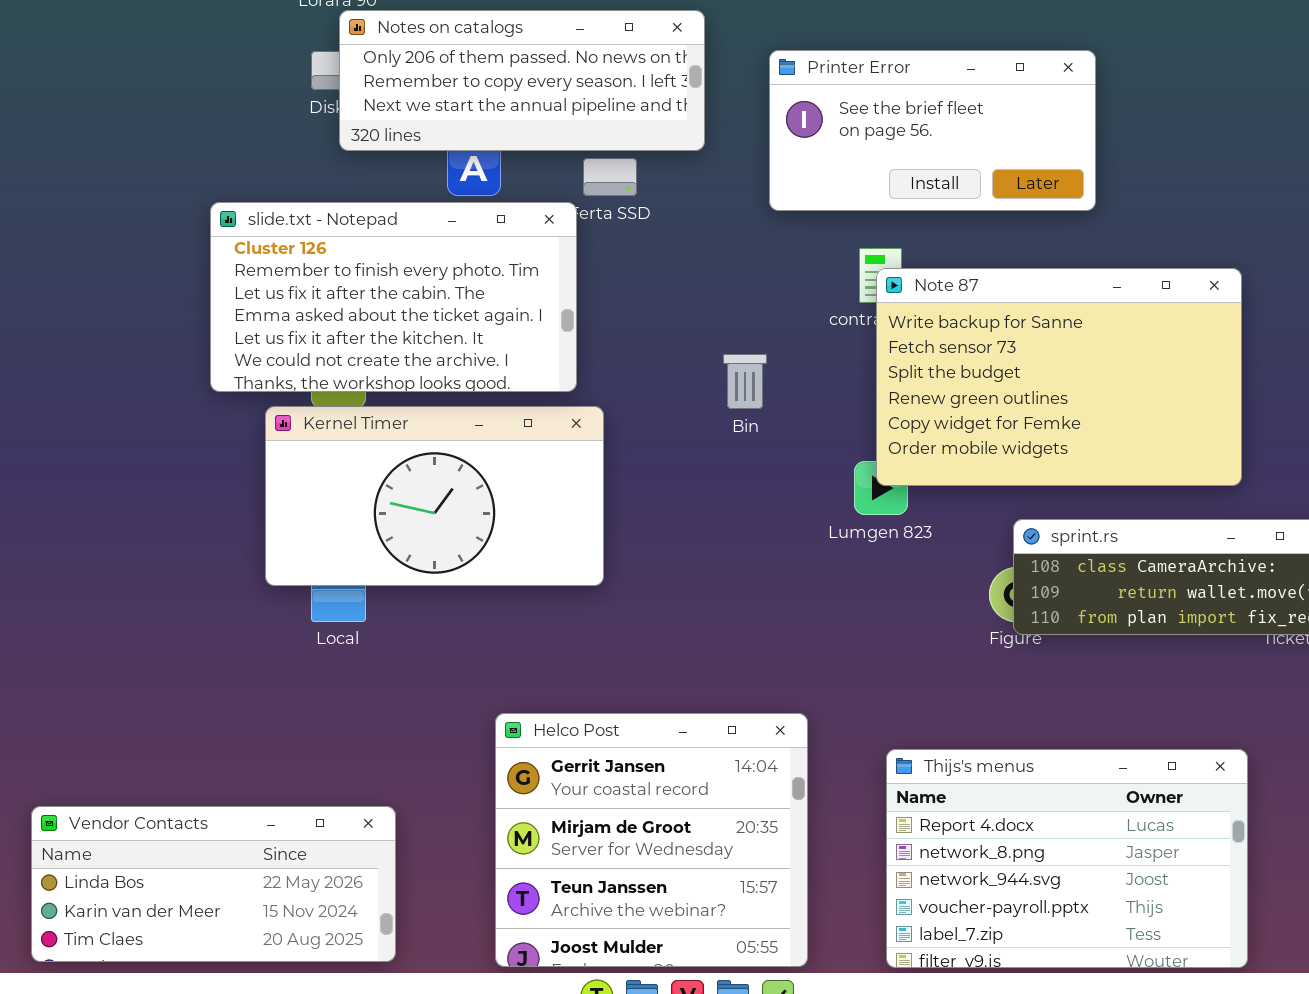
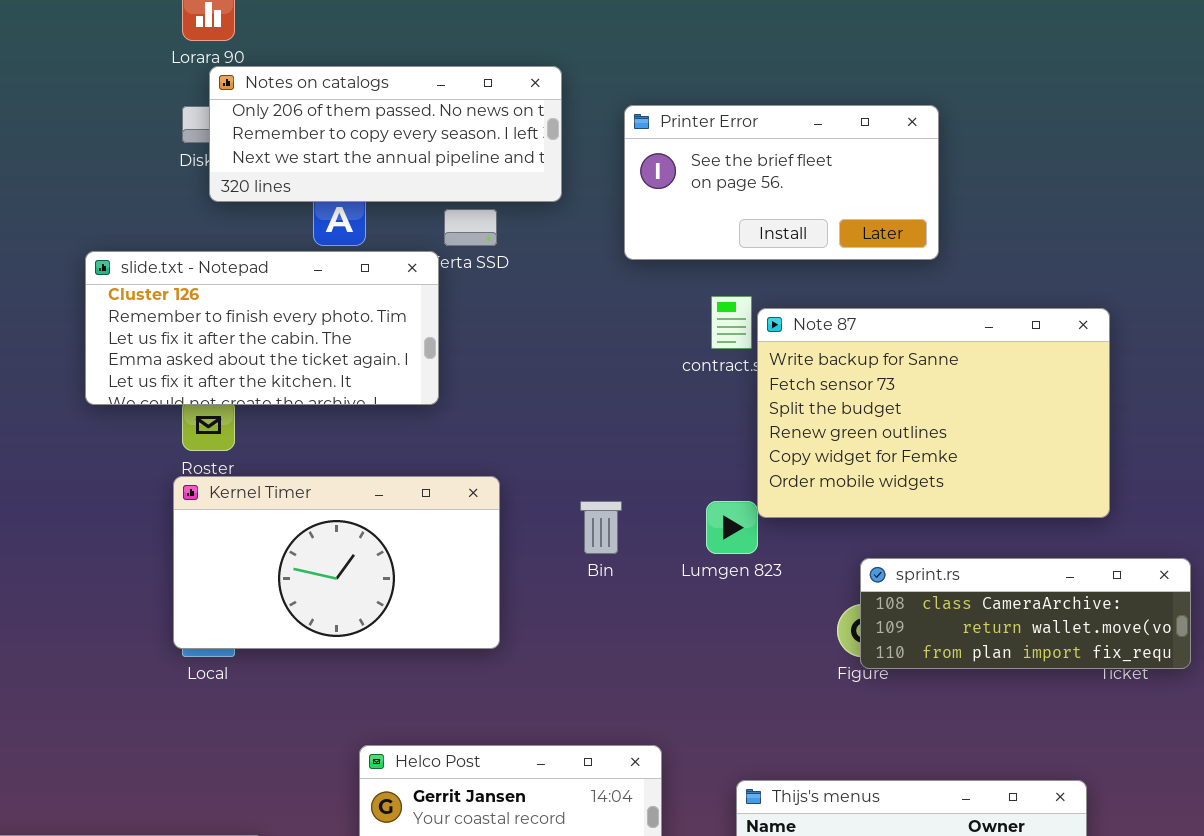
slide.txt - Notepad: [210,202,577,392] -> [85,251,439,405], resized
Note 87: [876,268,1242,486] -> [757,308,1110,518], moved
Bin: [723,354,767,409] -> [580,501,622,554], moved
Kernel Timer: [265,406,604,586] -> [173,476,500,649], moved

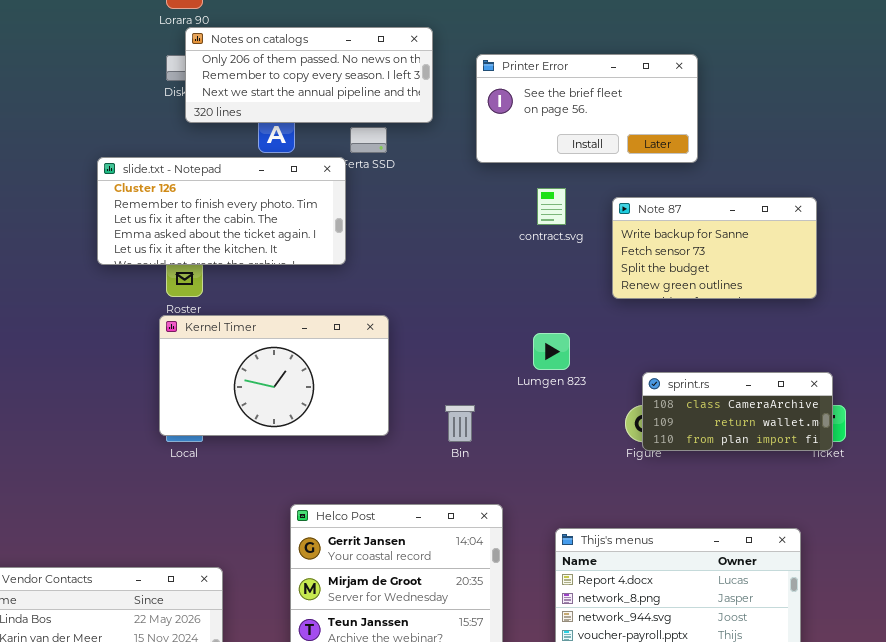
Note 87: [757,308,1110,518] -> [612,197,817,299], resized
Bin: [580,501,622,554] -> [445,405,475,442], moved
sprint.rs: [860,558,1191,669] -> [642,372,833,451], resized

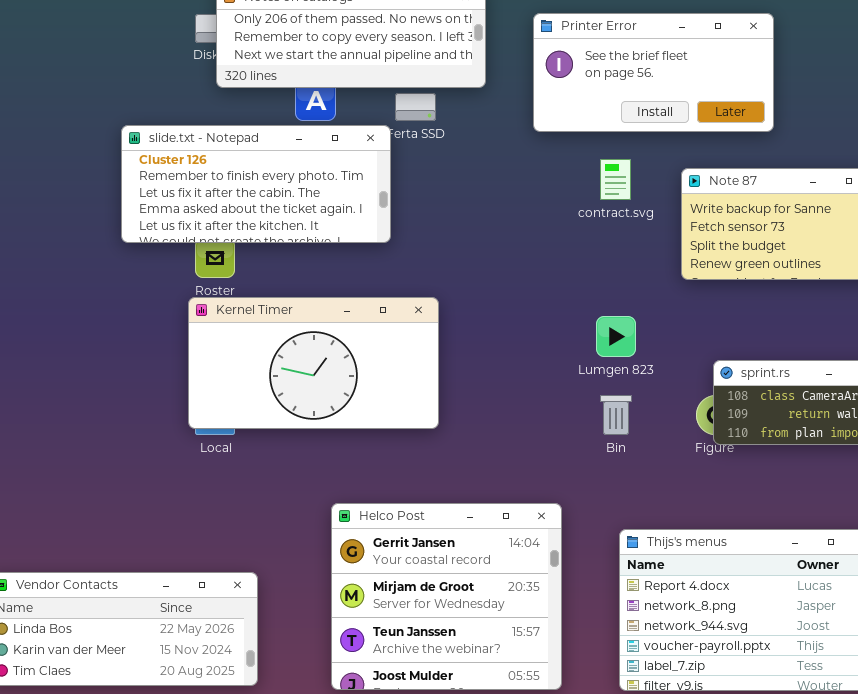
Bin: [445,405,475,442] -> [600,395,632,435], moved

